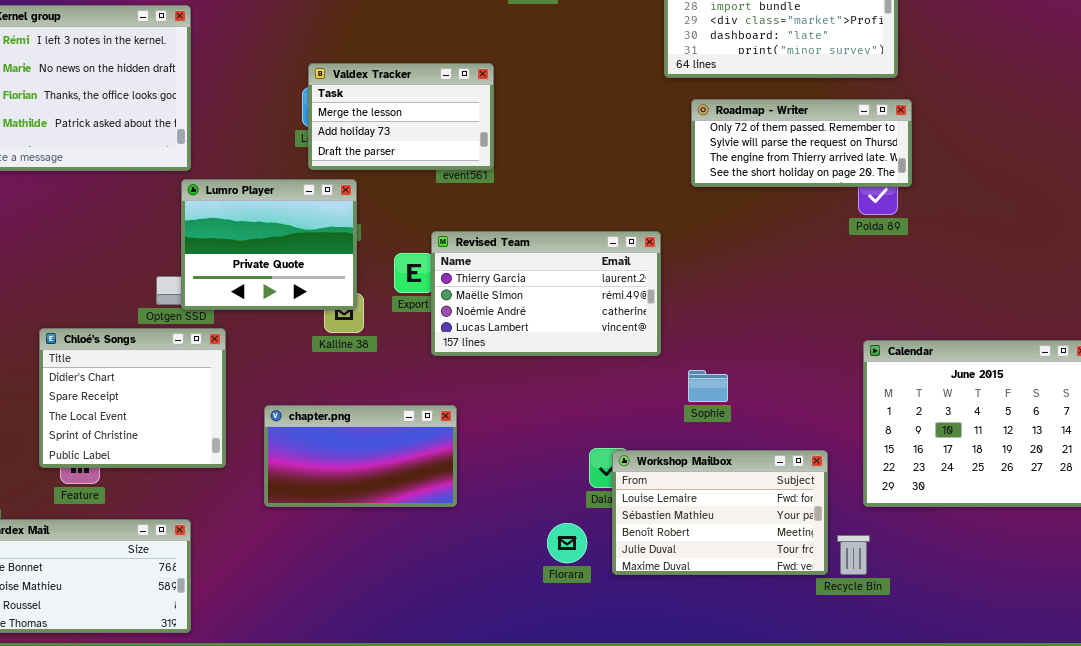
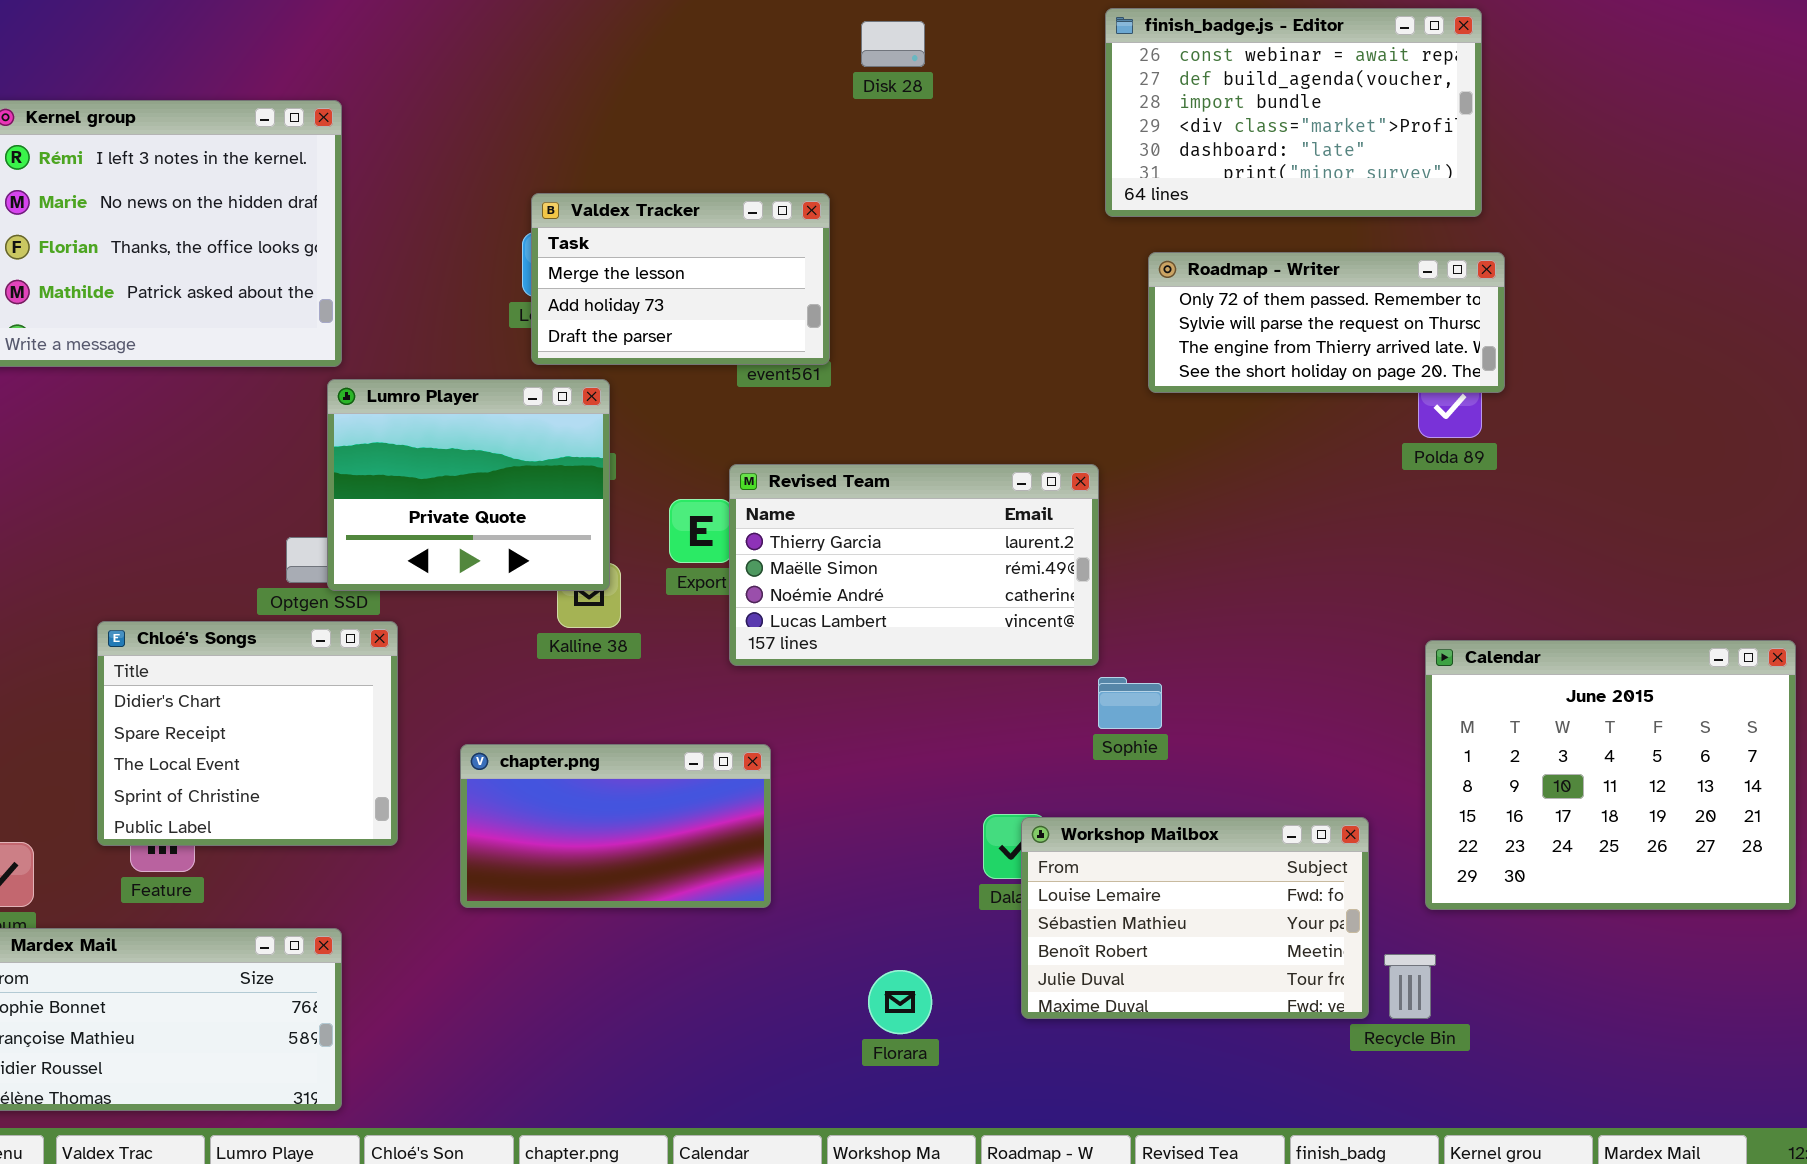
Sophie: [688,370,728,402] -> [1098,677,1162,729], moved
Florara: [547,523,587,563] -> [868,970,932,1034], moved

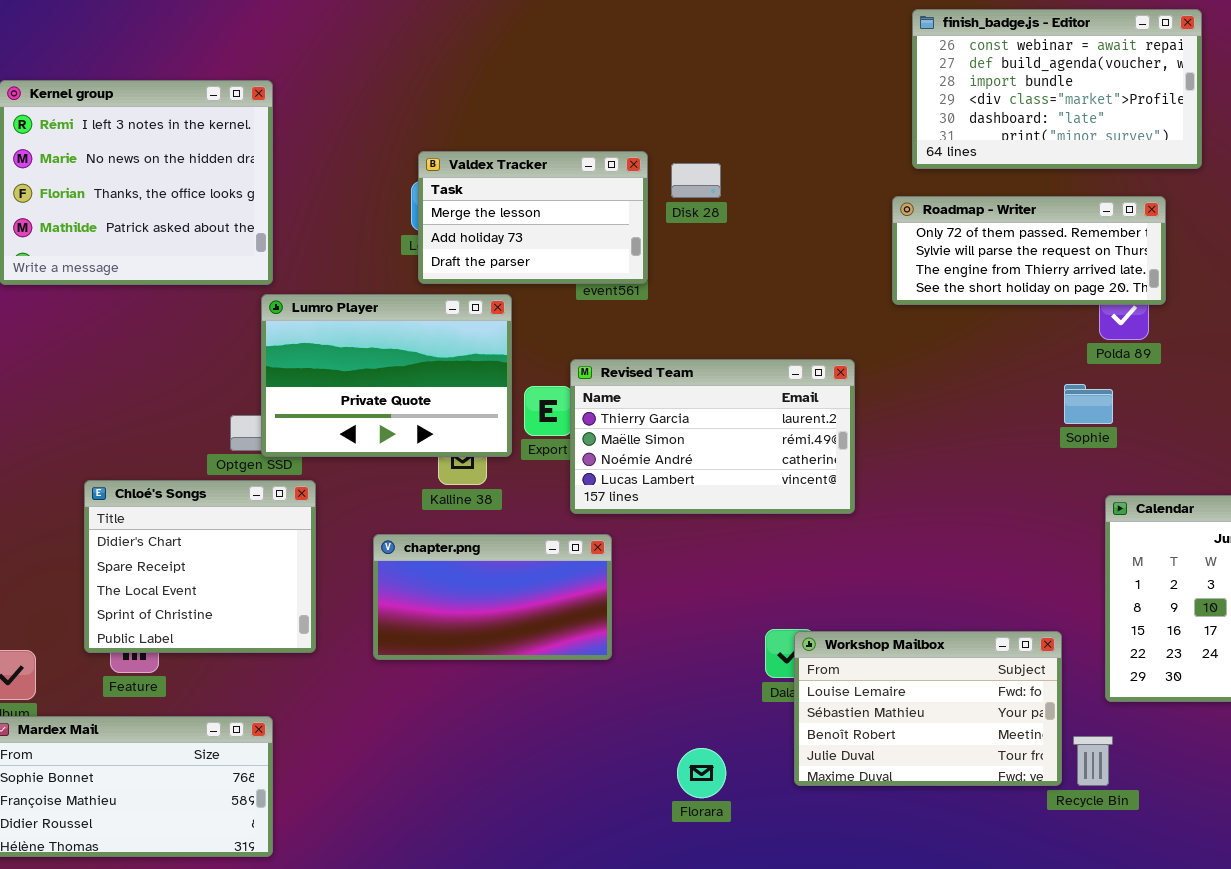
finish_badge.js - Editor: [1105,8,1482,217] -> [912,9,1202,169], moved
Disk 28: [861,21,925,67] -> [671,163,721,198], moved
Lumro Player: [327,379,610,591] -> [261,294,512,457], resized
Sophie: [1098,677,1162,729] -> [1064,384,1113,424], moved
chapter.png: [460,744,771,908] -> [373,534,612,660], moved

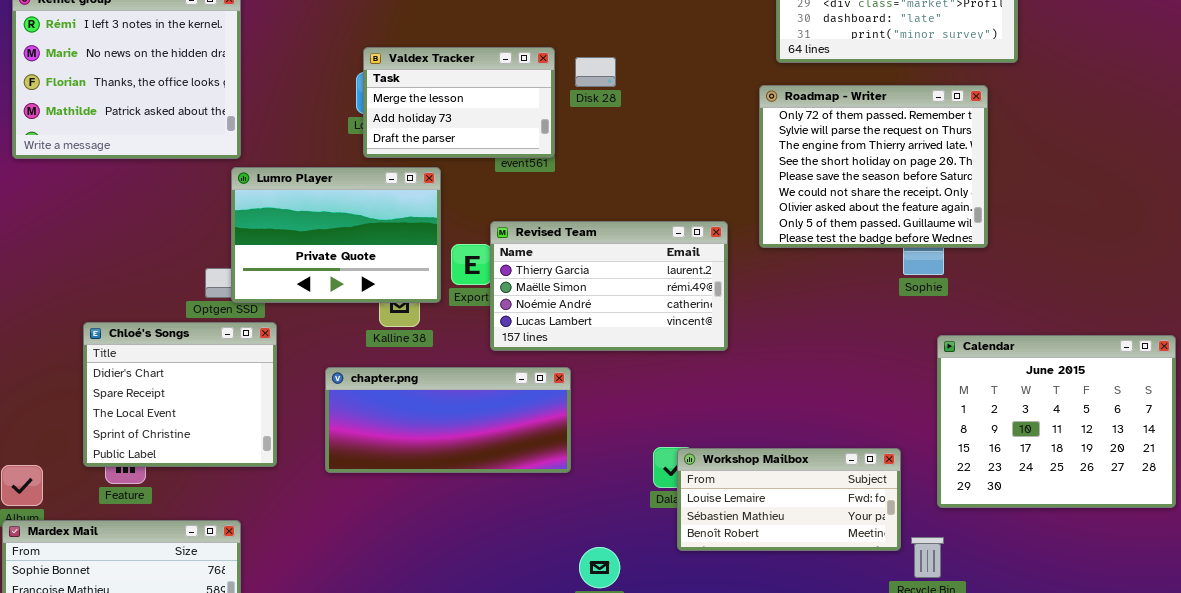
Roadmap - Writer: [892,196,1166,305] -> [759,85,988,248], resized
chapter.png: [373,534,612,660] -> [325,367,571,473], resized
Workshop Mailbox: [794,631,1062,786] -> [677,448,901,551], resized

